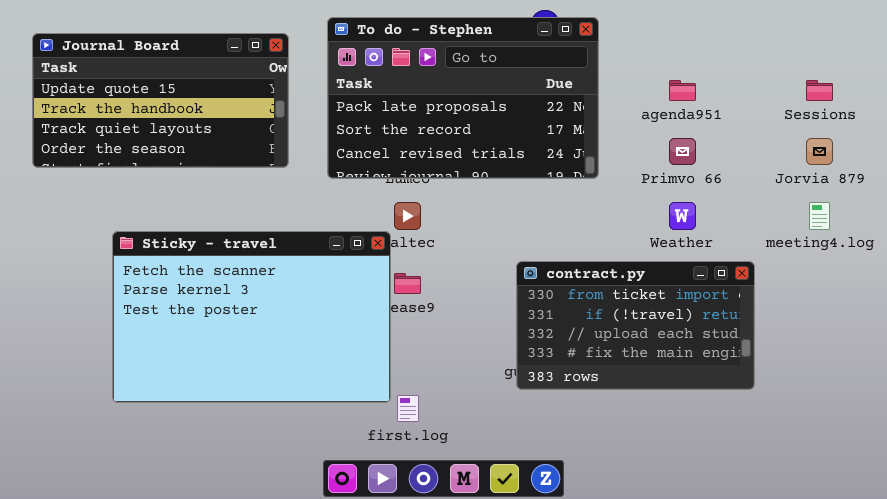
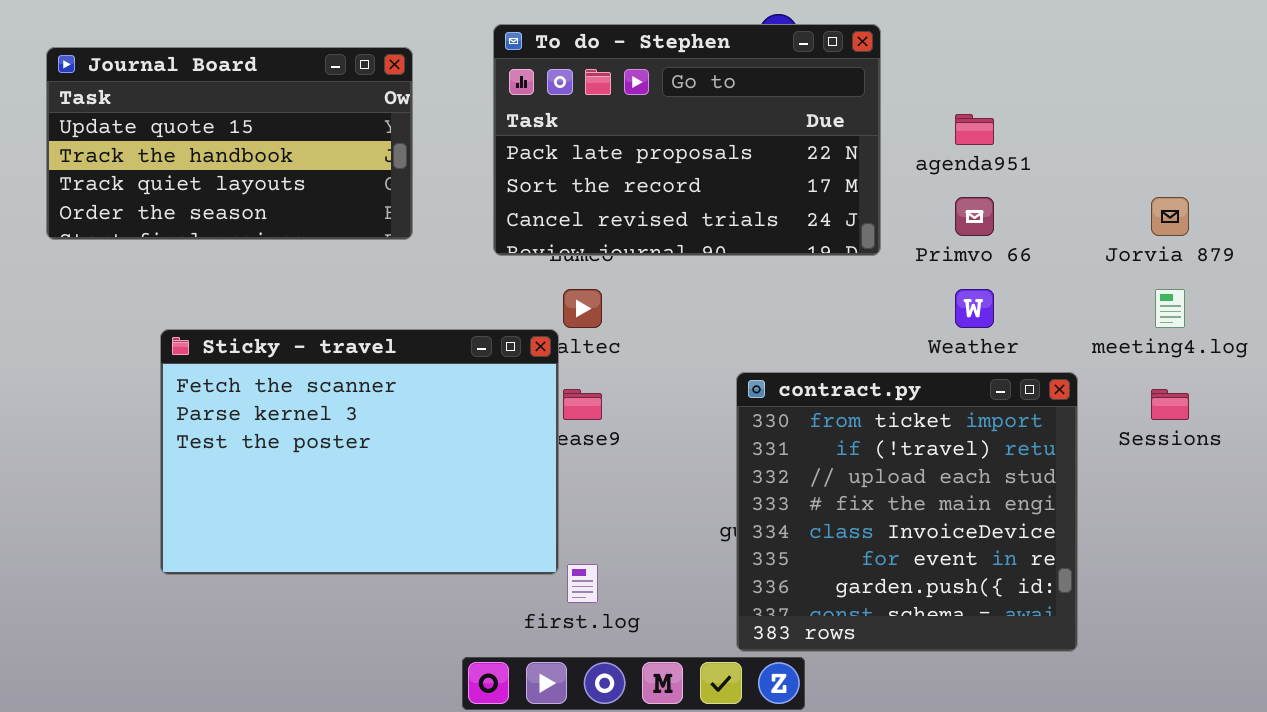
To do - Stephen: [327,17,599,179] -> [493,24,881,256], moved
Sessions: [806,80,833,101] -> [1151,389,1189,420], moved
contract.py: [516,261,755,390] -> [736,372,1078,652], resized

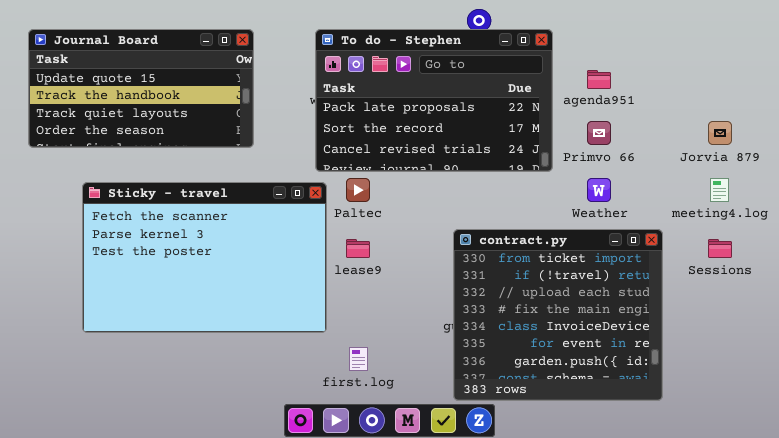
To do - Stephen: [493,24,881,256] -> [315,29,553,172], moved
Sticky - travel: [160,329,559,575] -> [82,182,327,333], moved

